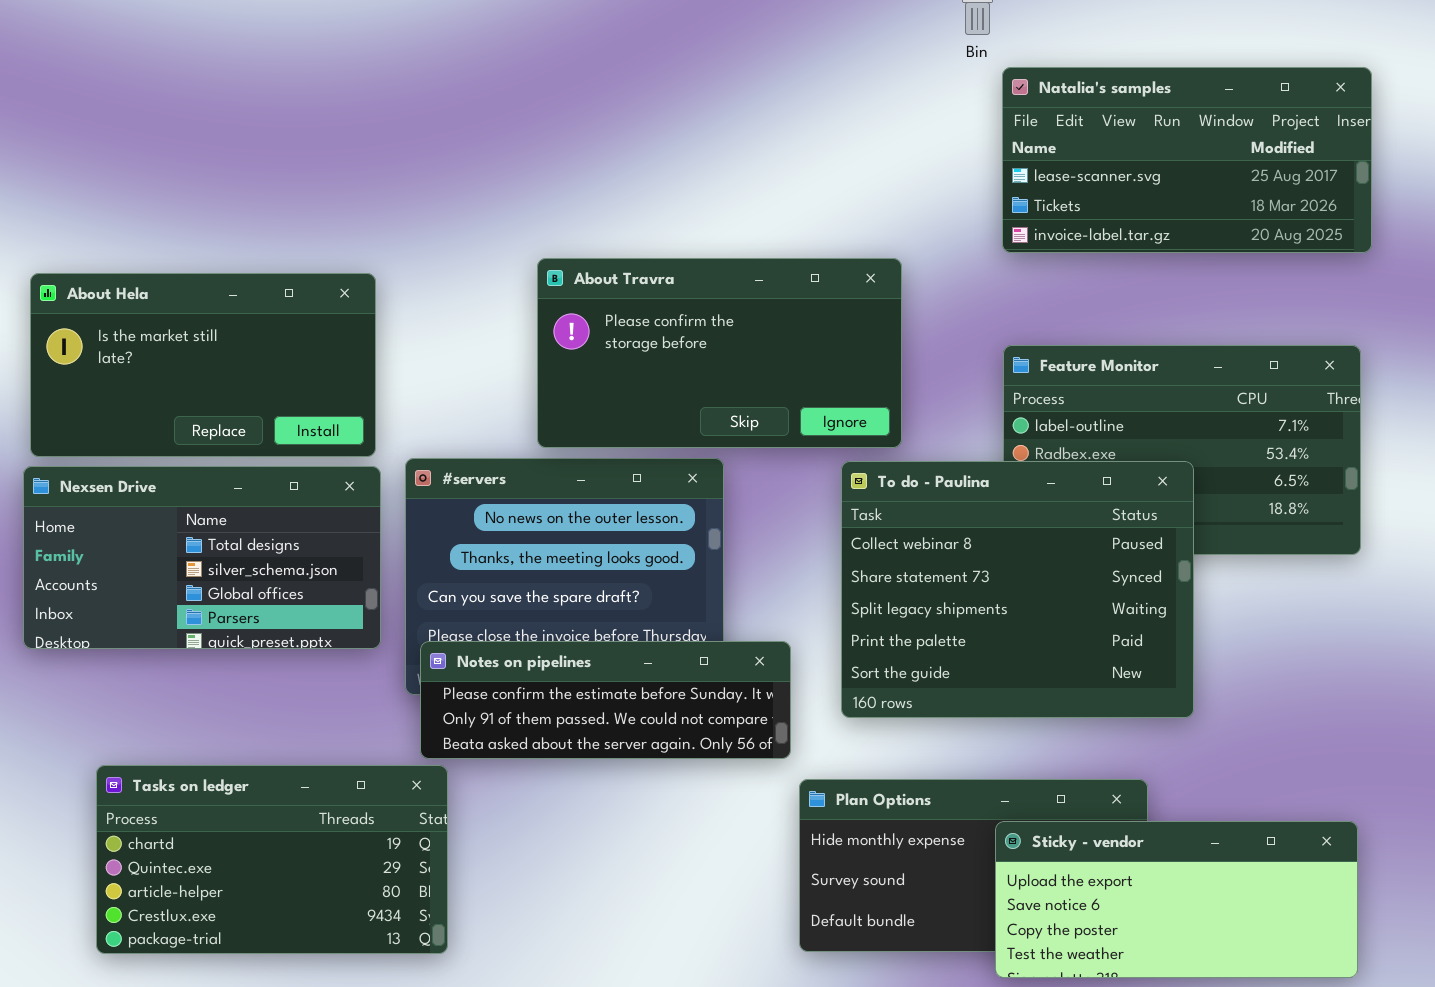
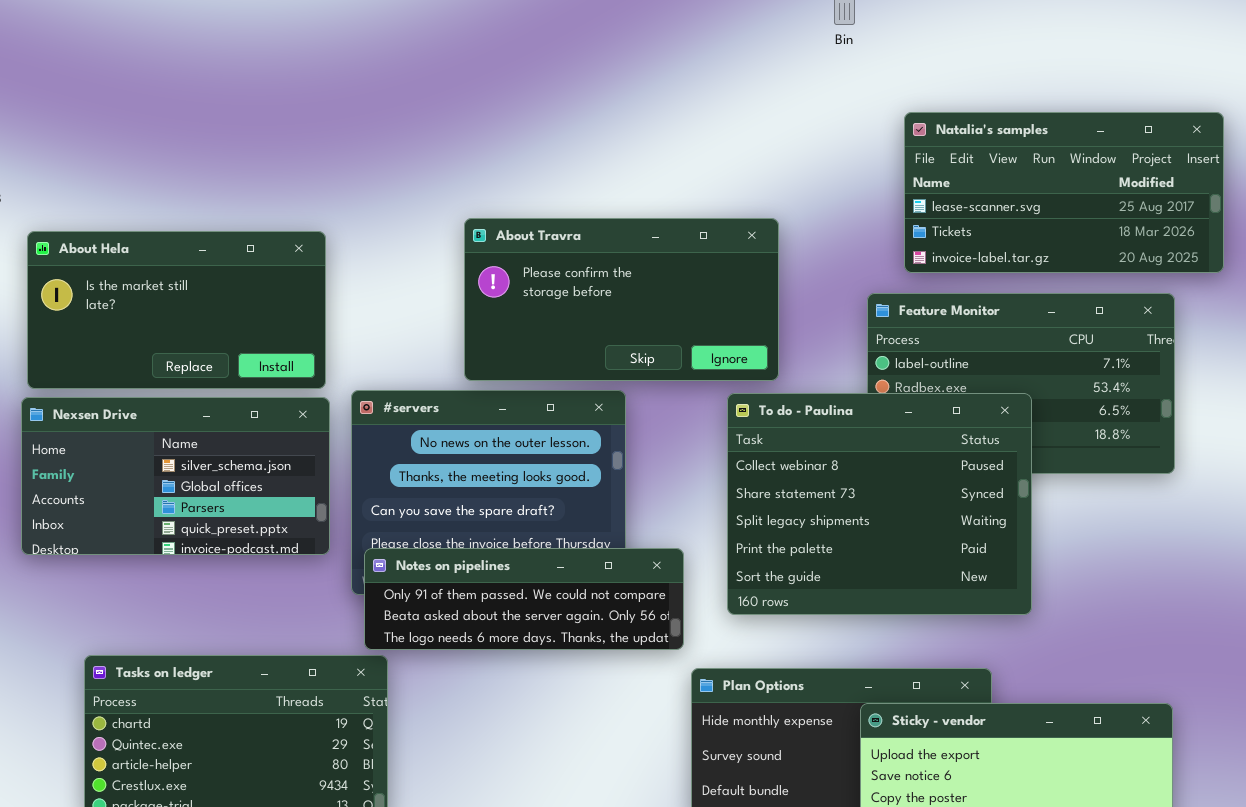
Natalia's samples: [1002,67,1372,253] -> [904,112,1224,273], moved
Nexsen Drive: [23,466,381,649] -> [21,397,330,555], scrolled down 1 row
Notes on pipelines: [420,641,791,759] -> [364,548,684,650], scrolled down 1 row

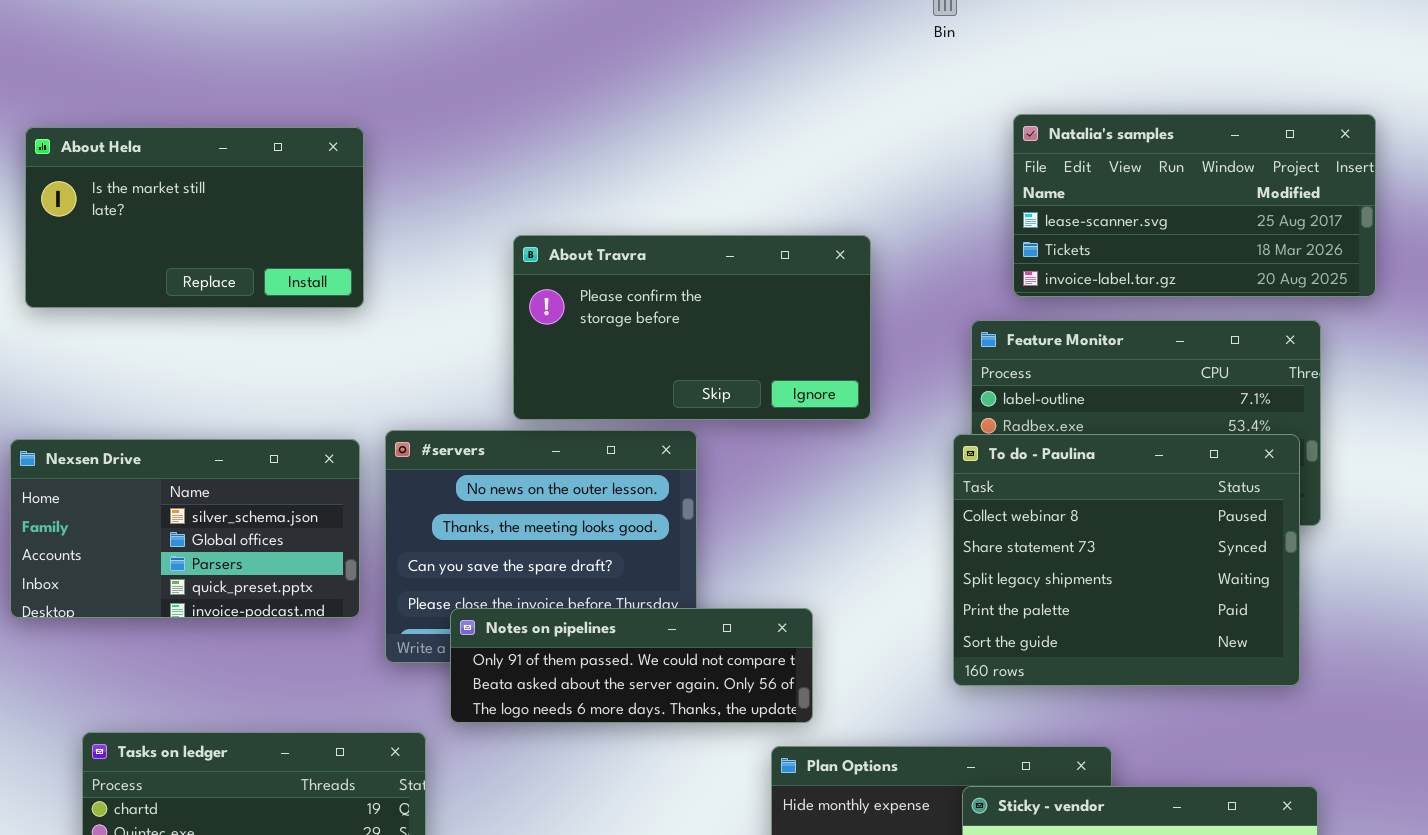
About Hela: [27,231,326,389] -> [25,127,364,308], moved
To do - Paulina: [727,393,1032,615] -> [953,434,1300,686], moved
Notes on pipelines: [364,548,684,650] -> [450,608,813,723], moved

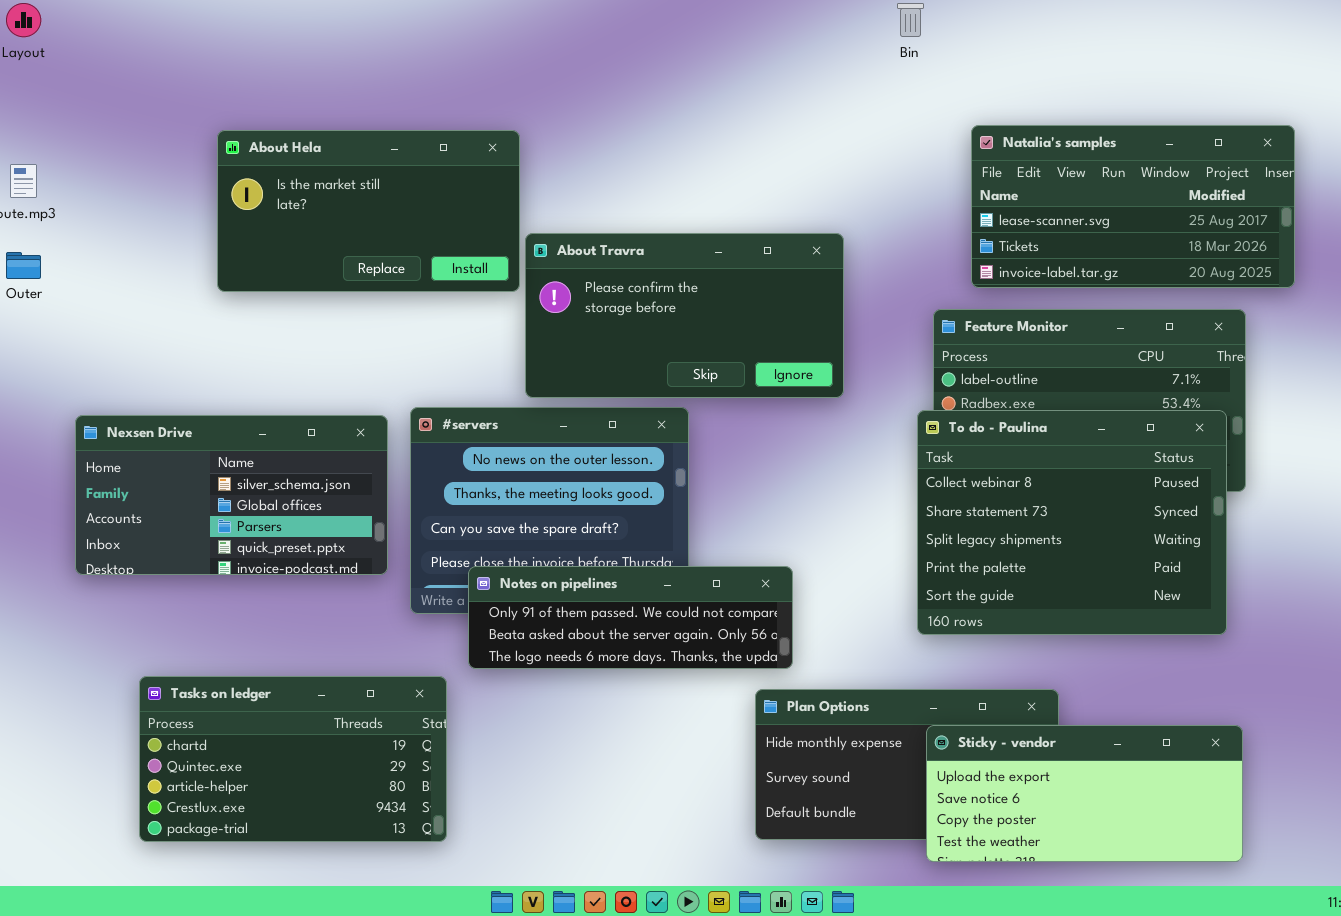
About Hela: [25,127,364,308] -> [217,130,520,292], moved

